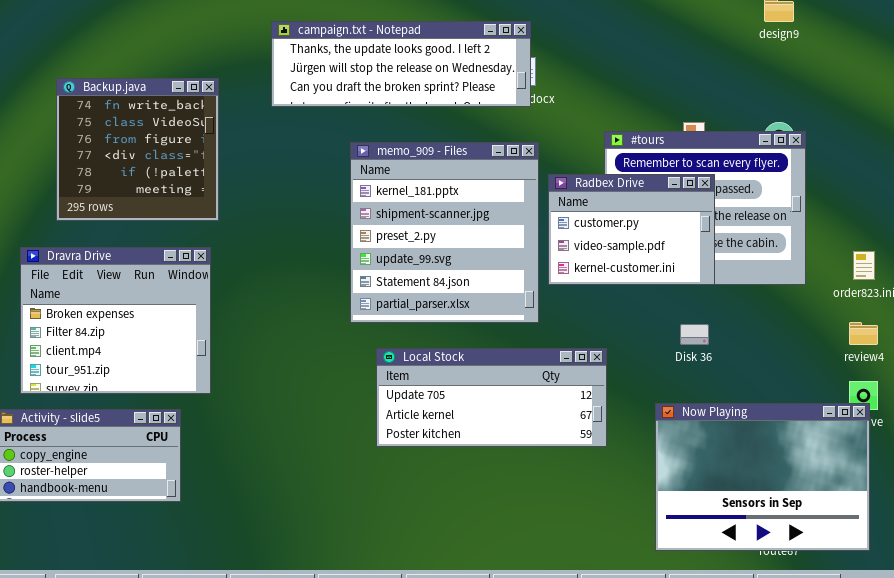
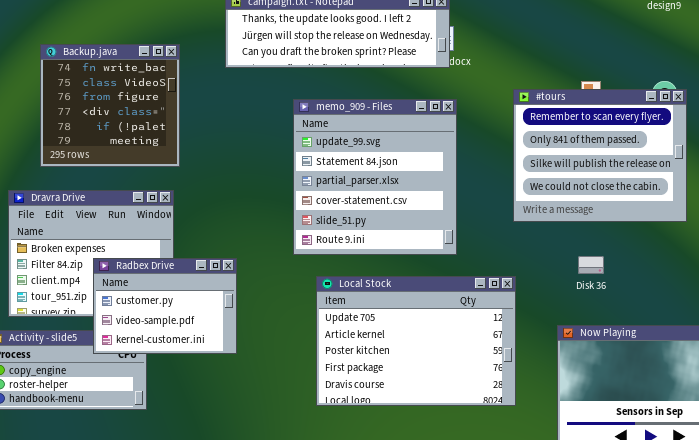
memo_909 - Files: [350,142,539,323] -> [293,99,457,255], scrolled down 3 rows
Radbex Drive: [548,174,715,285] -> [93,258,237,354], moved
Local Stock: [376,348,607,447] -> [316,276,516,406], resized

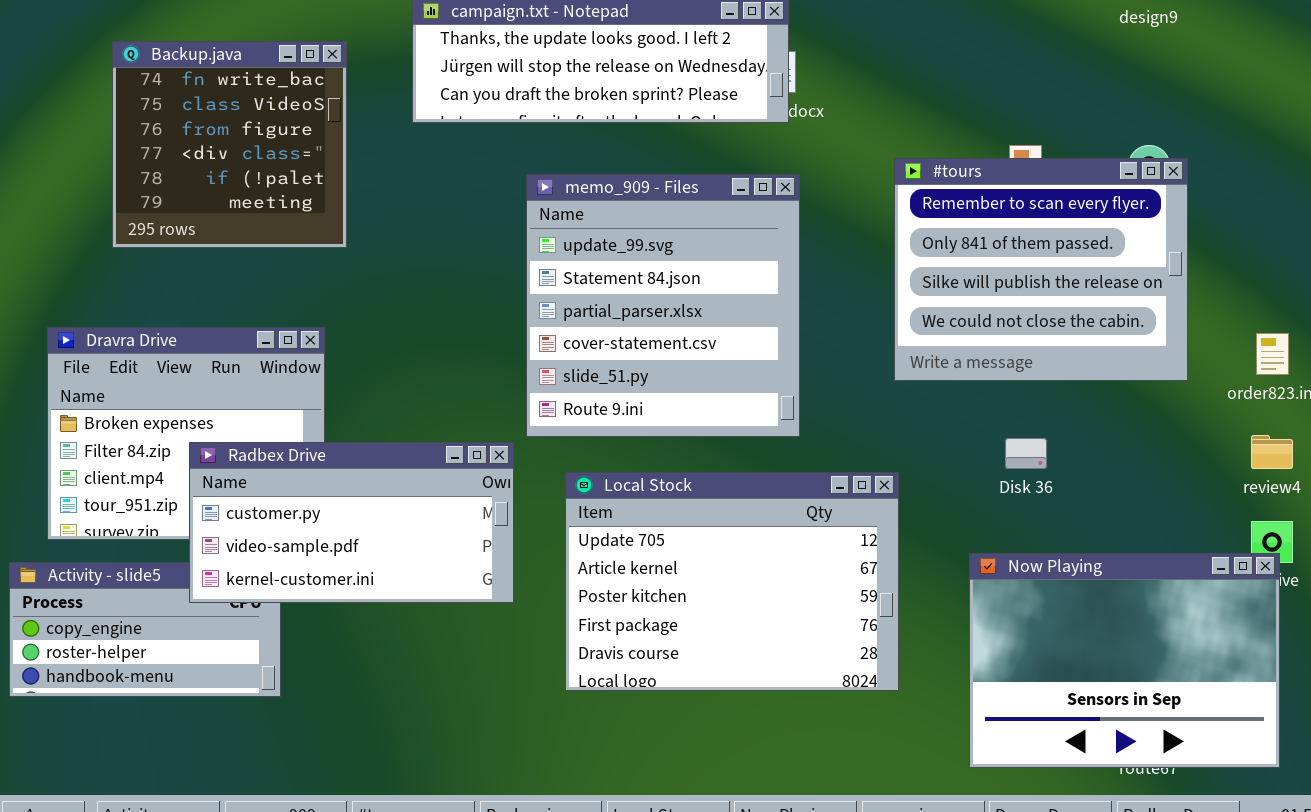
Backup.java: [40,44,180,167] -> [112,41,347,248], moved
Radbex Drive: [93,258,237,354] -> [189,442,514,603], resized

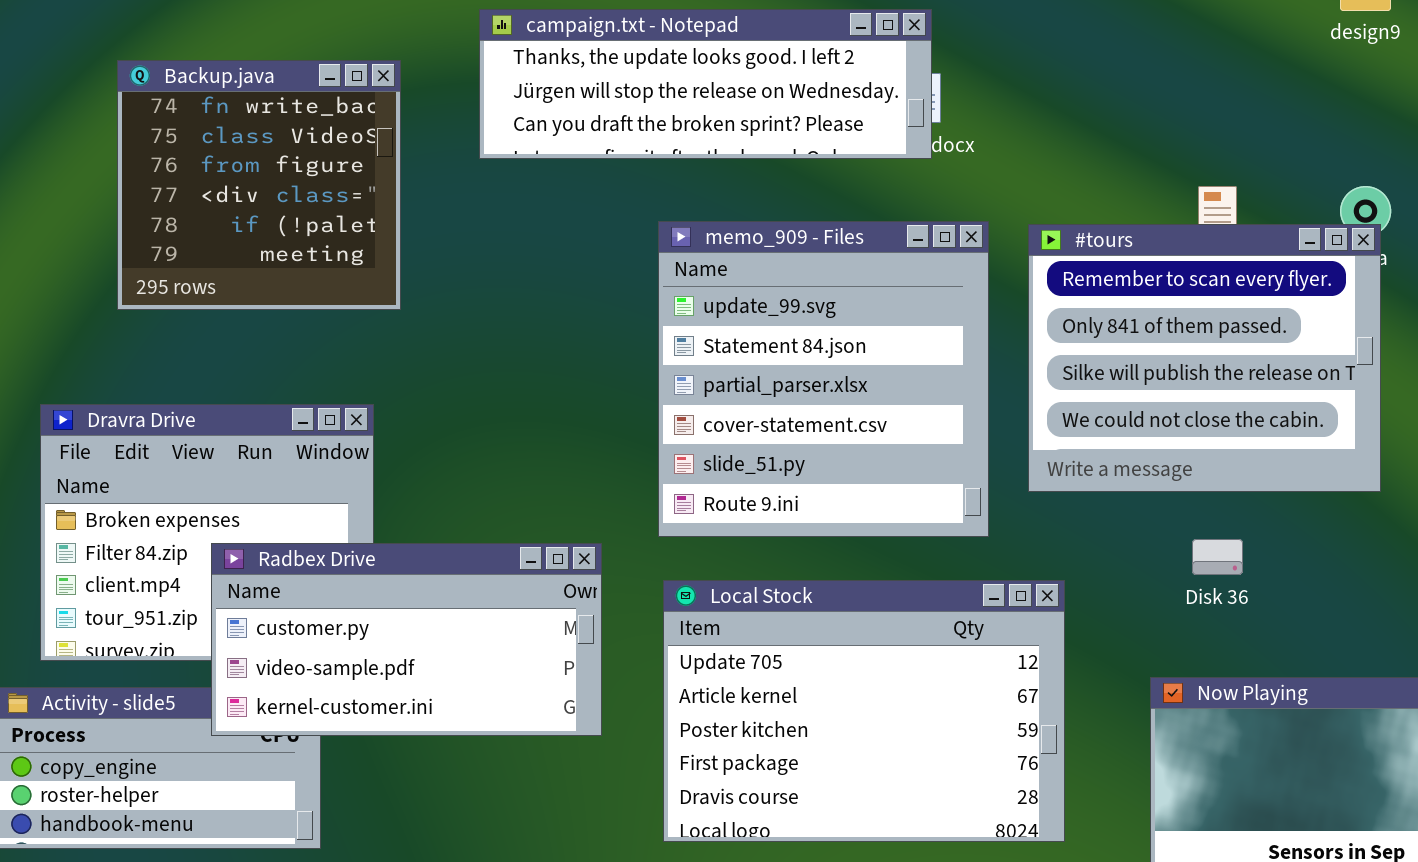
#tours: [894,158,1188,381] -> [1028,224,1381,492], moved
memo_909 - Files: [526,174,800,437] -> [658,221,989,537], moved

